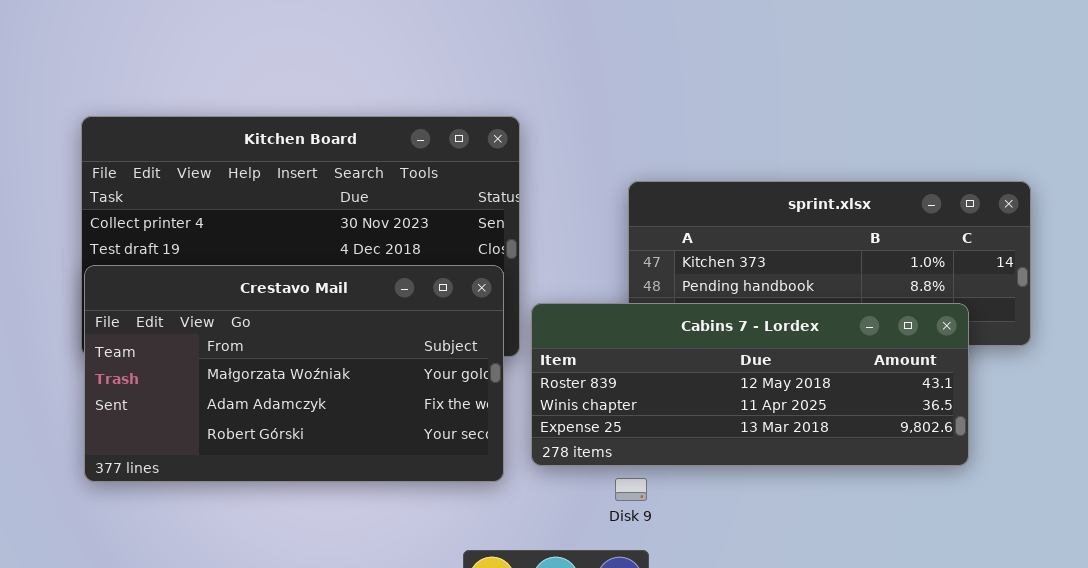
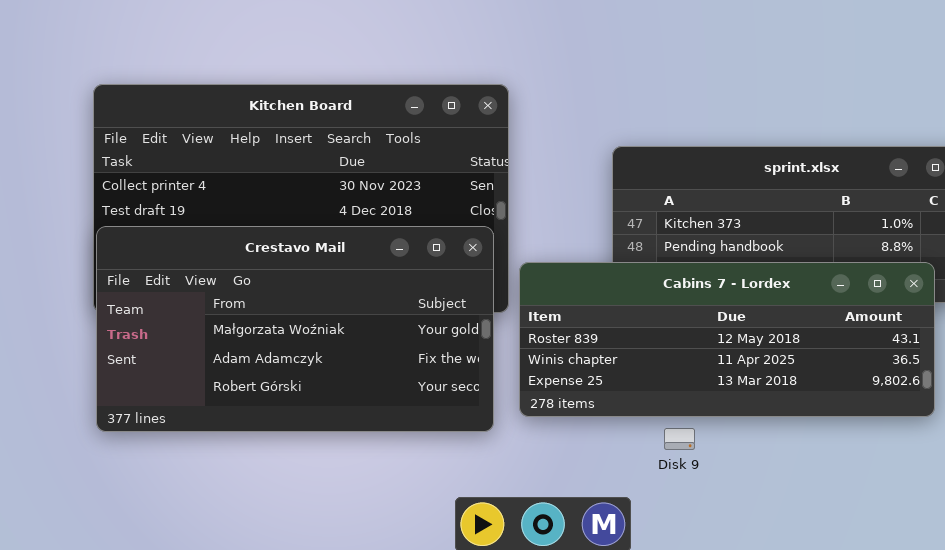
Disk 9: [615,478,647,501] -> [664,428,695,450], moved

